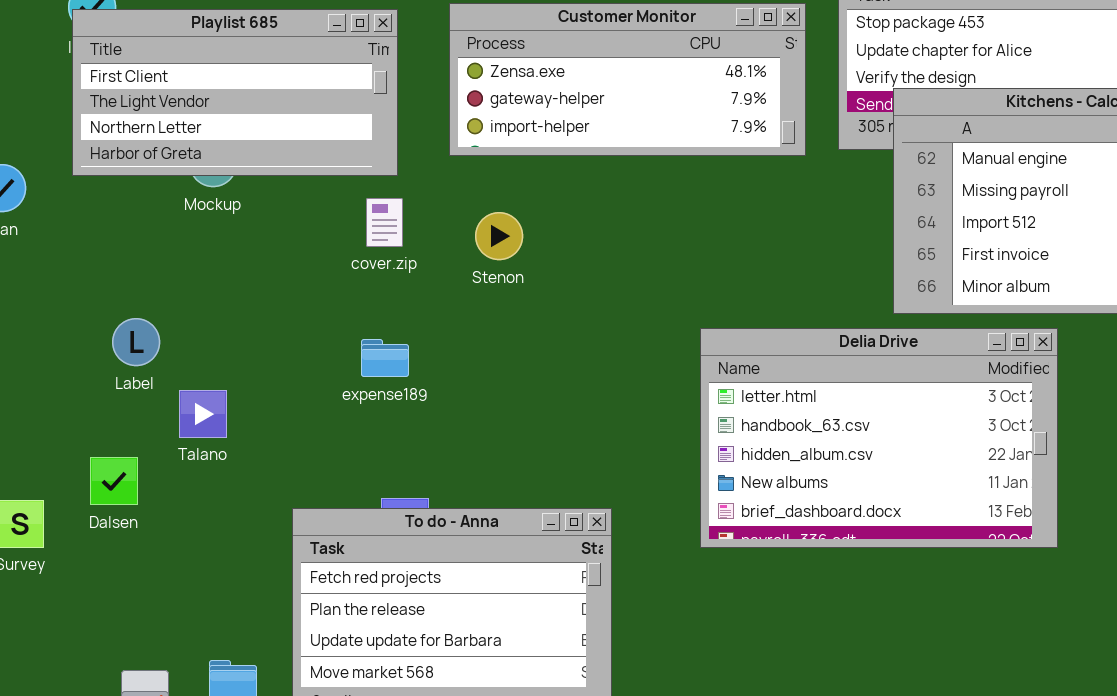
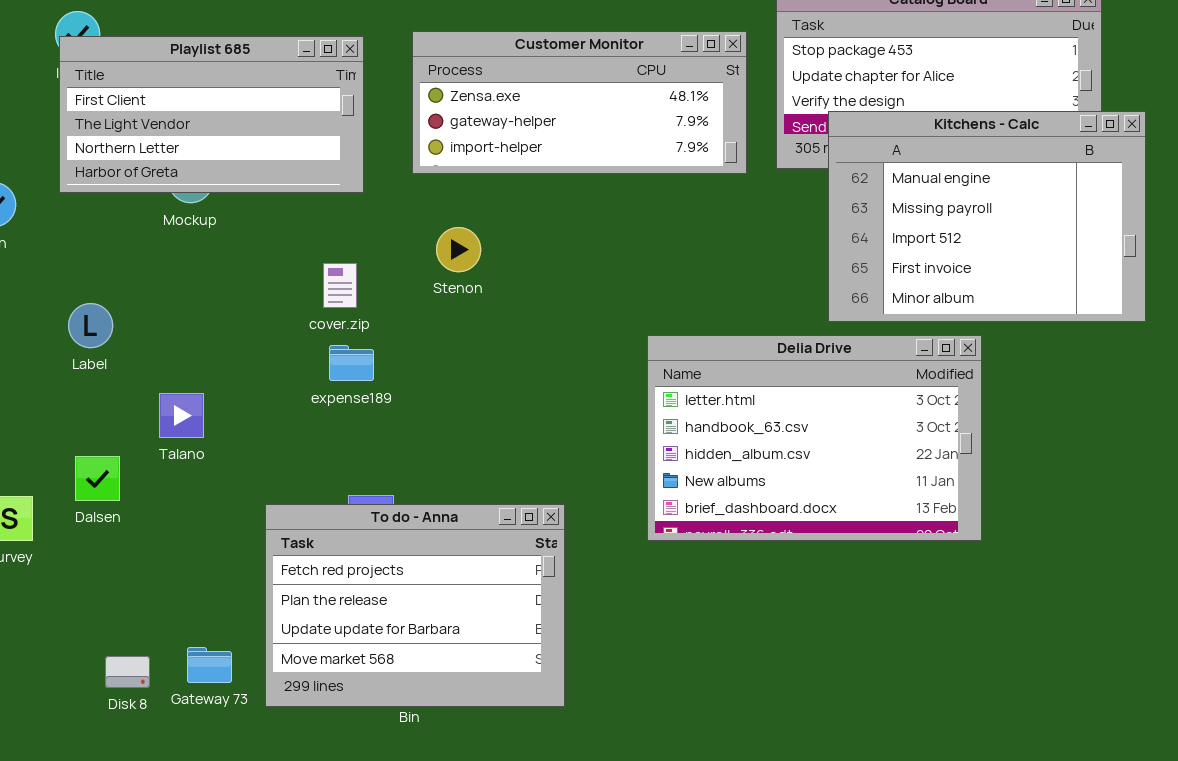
cover.zip: [366,198,403,247] -> [323,263,357,308], moved
Label: [112,318,160,366] -> [68,303,113,348], moved

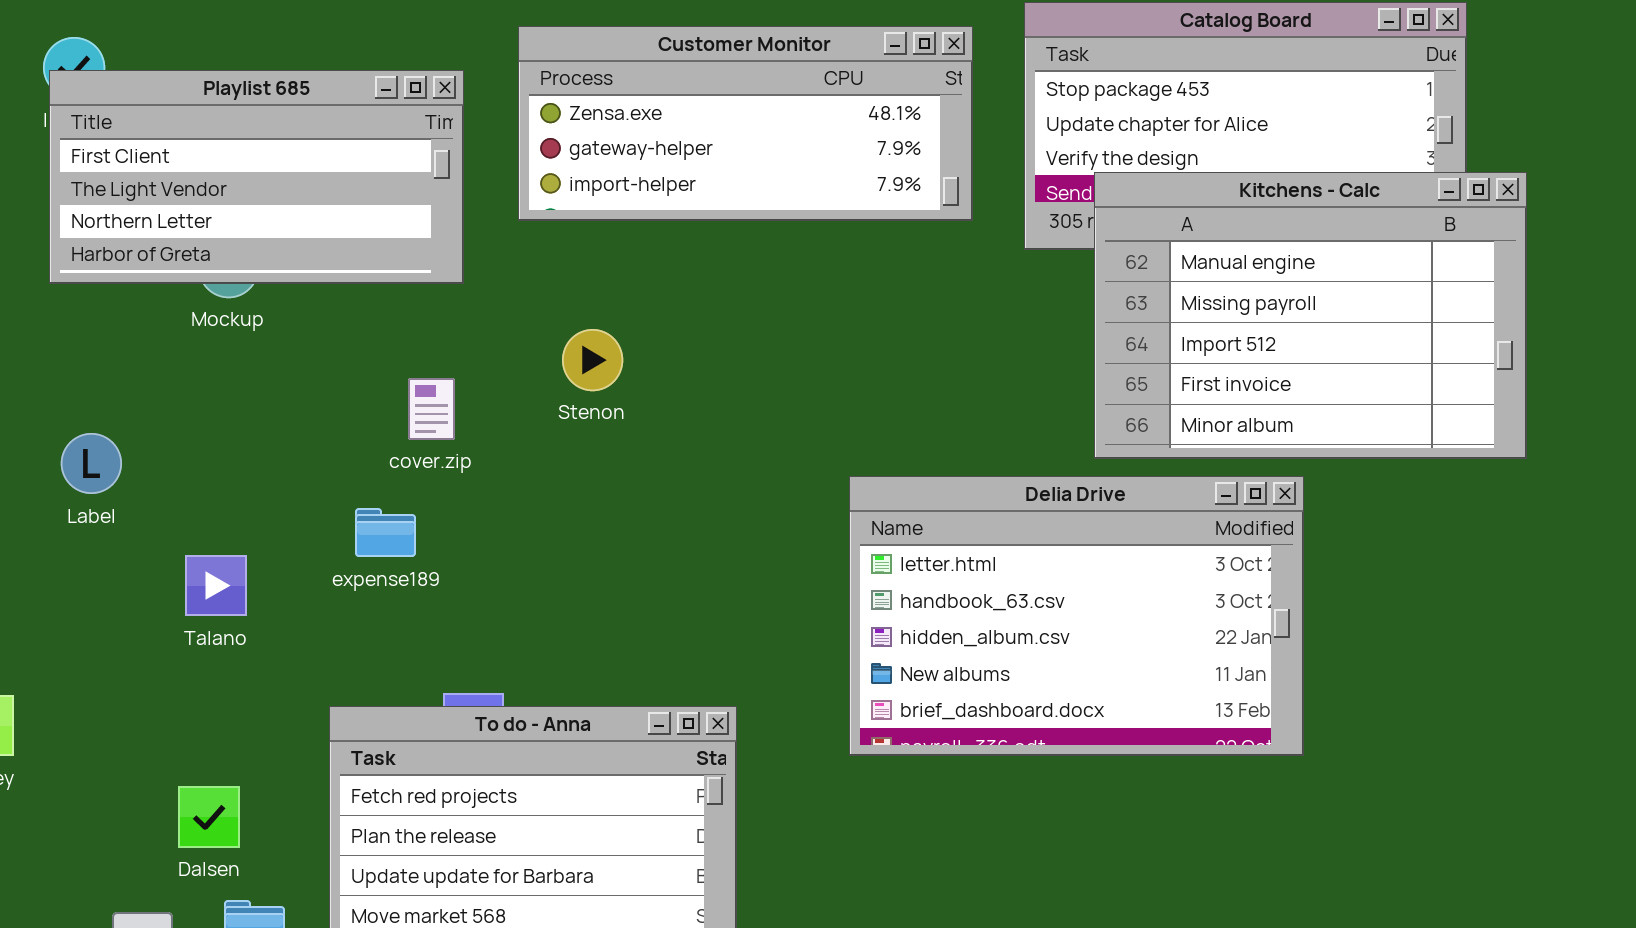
Customer Monitor: [412,31,747,174] -> [518,26,973,221], moved
expense189: [329,345,374,381] -> [355,508,416,557], moved
Dalsen: [75,456,120,501] -> [178,786,240,848], moved

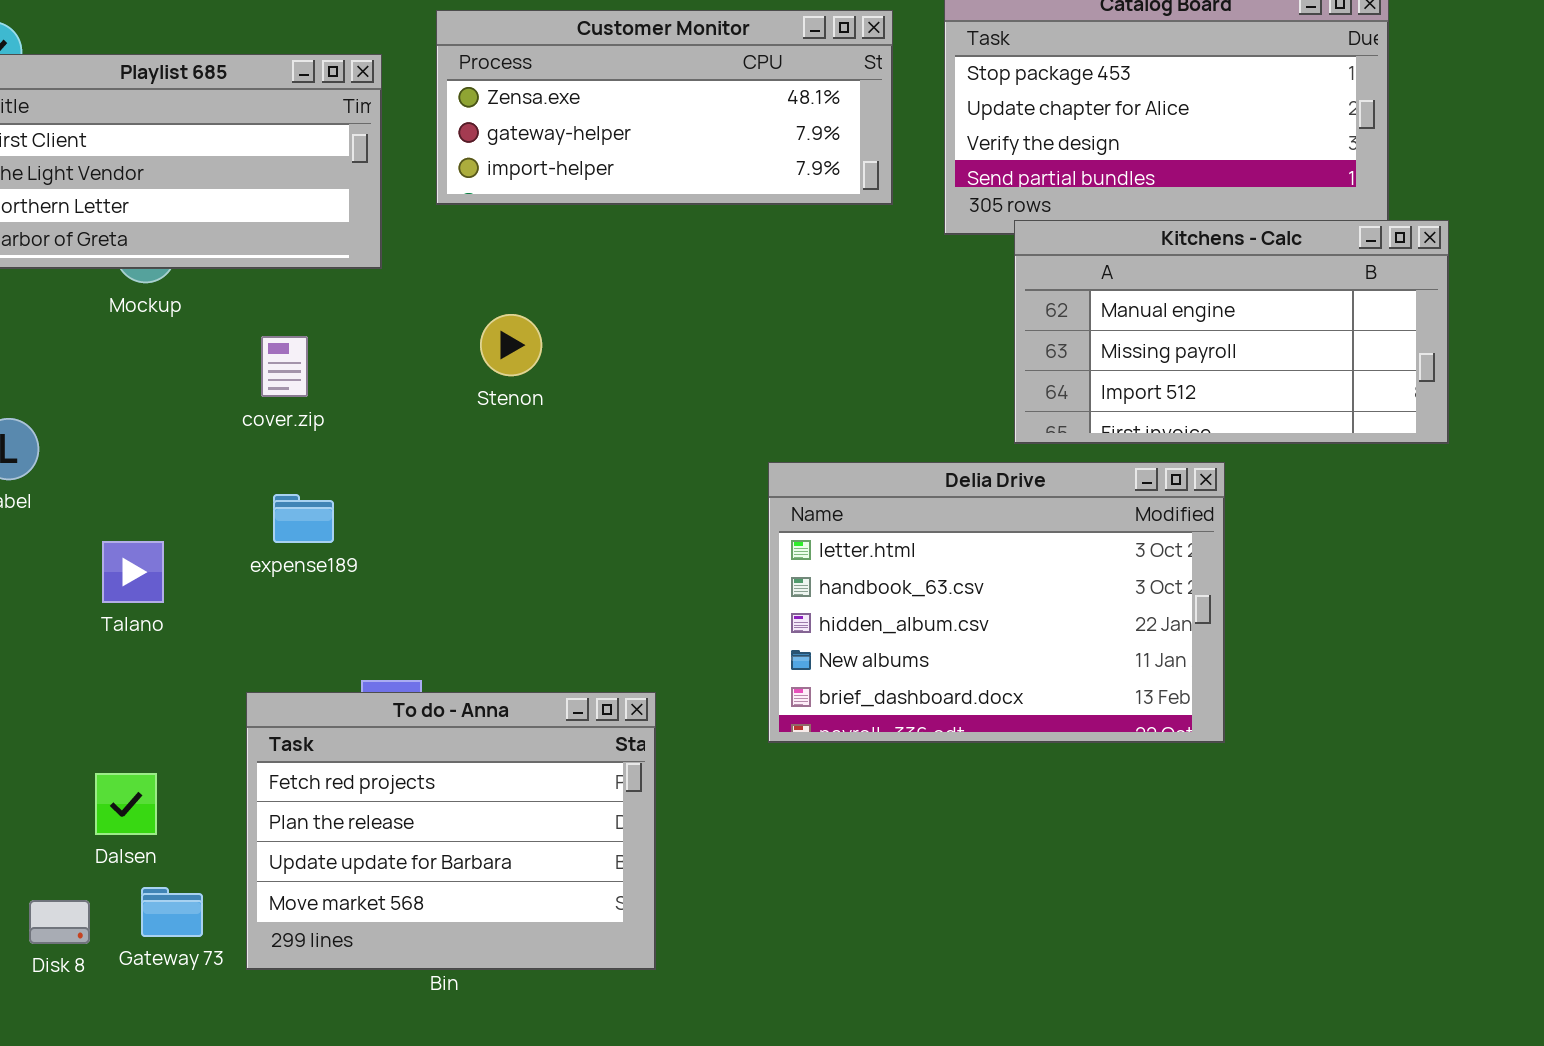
Kitchens - Calc: [1094,172,1527,459] -> [1014,220,1449,444], resized
cover.zip: [408,378,455,440] -> [261,336,308,397], moved

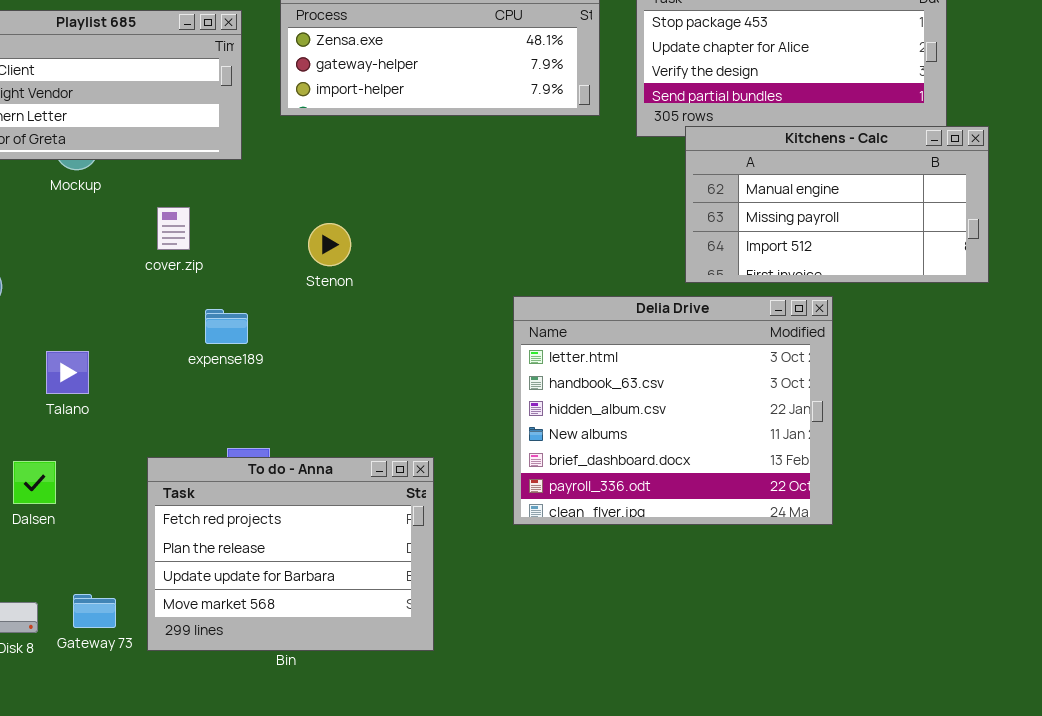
Stenon: [480,314,542,376] -> [308,223,351,266], moved
Delia Drive: [768,462,1225,743] -> [513,296,833,525], resized
expense189: [273,494,334,543] -> [205,309,248,344], moved
Dalsen: [95,773,157,835] -> [13,461,56,504], moved

